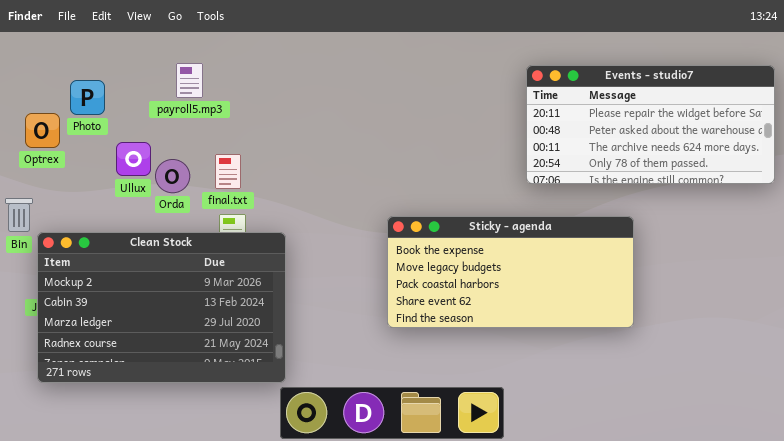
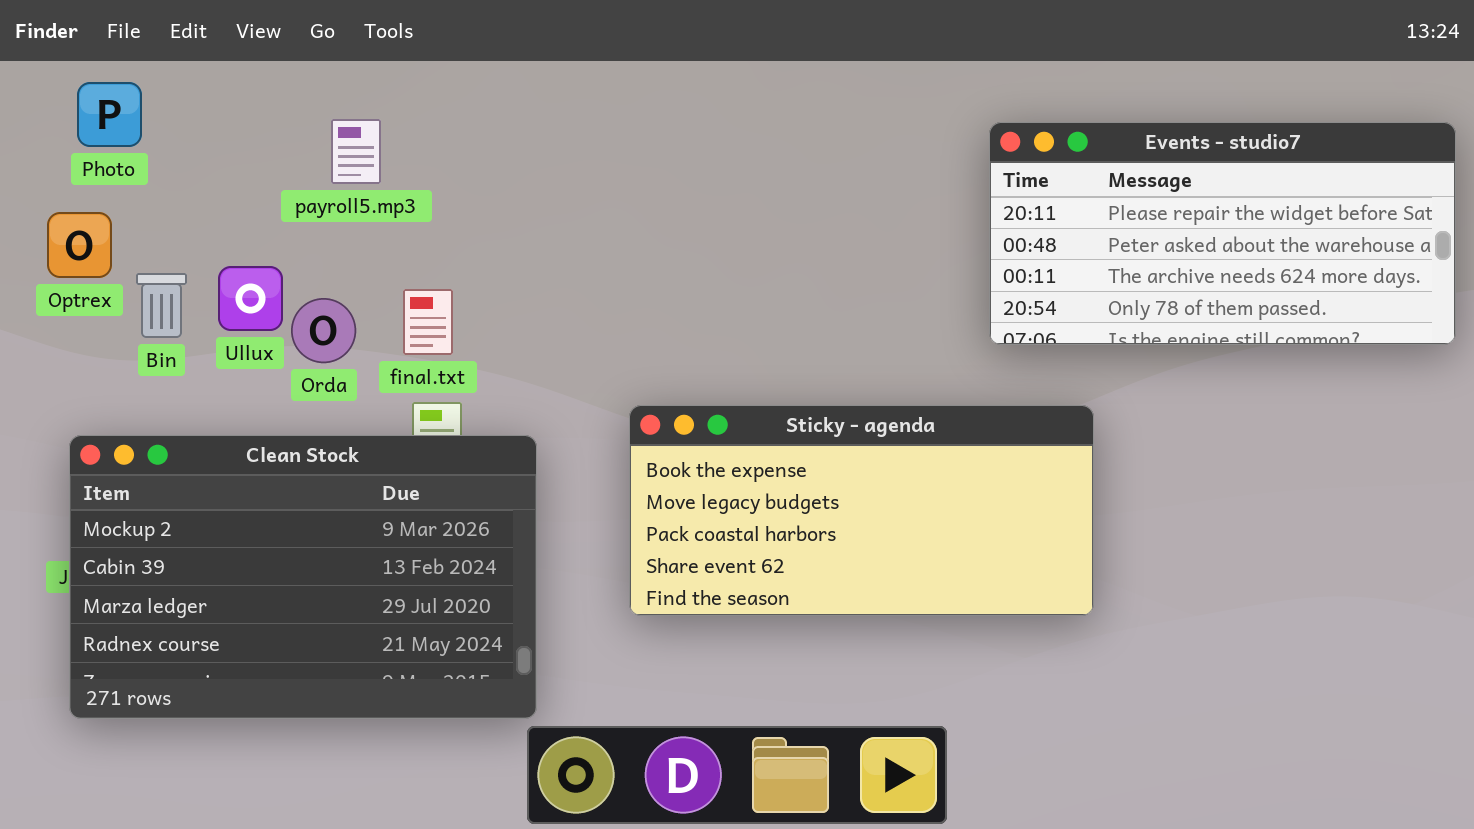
Photo: [70,80,105,115] -> [77,82,142,147], moved
Bin: [5,198,33,232] -> [136,273,187,338], moved
Sticky - agenda: [387,216,634,328] -> [629,405,1094,616], moved

